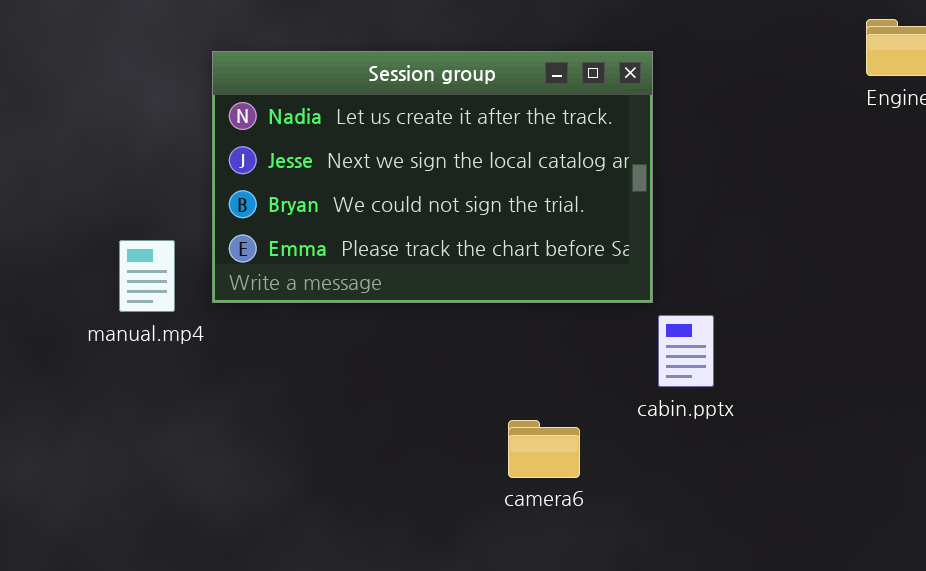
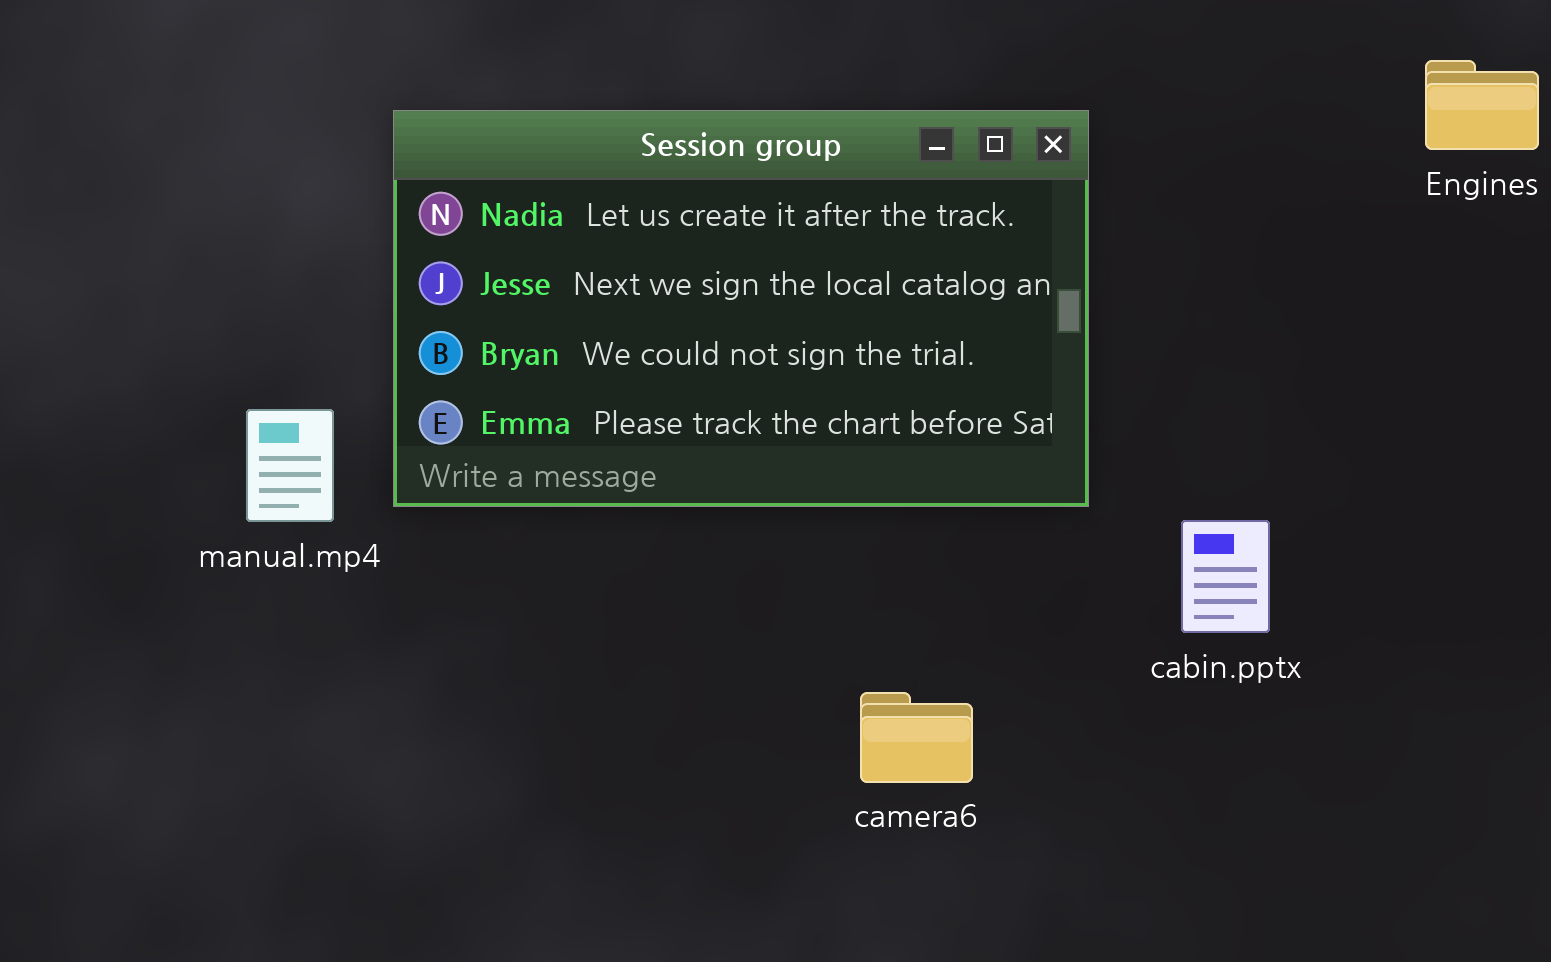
cabin.pptx: [658,315,714,387] -> [1181,520,1270,633], moved

